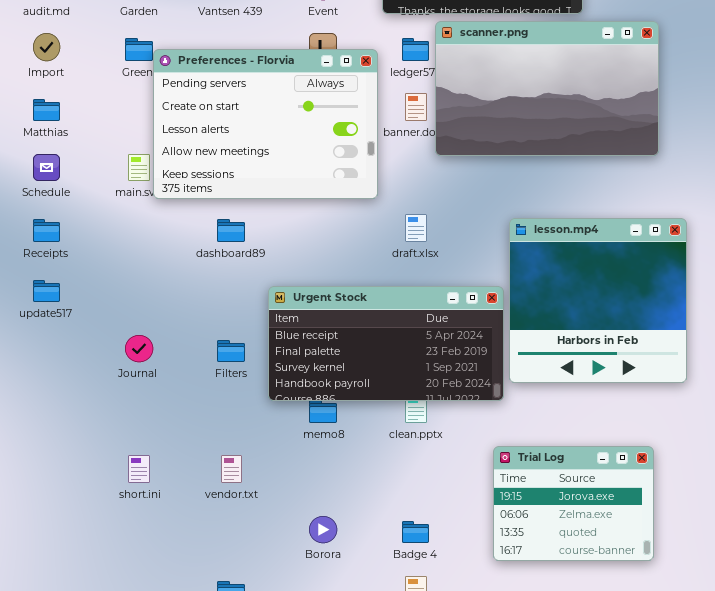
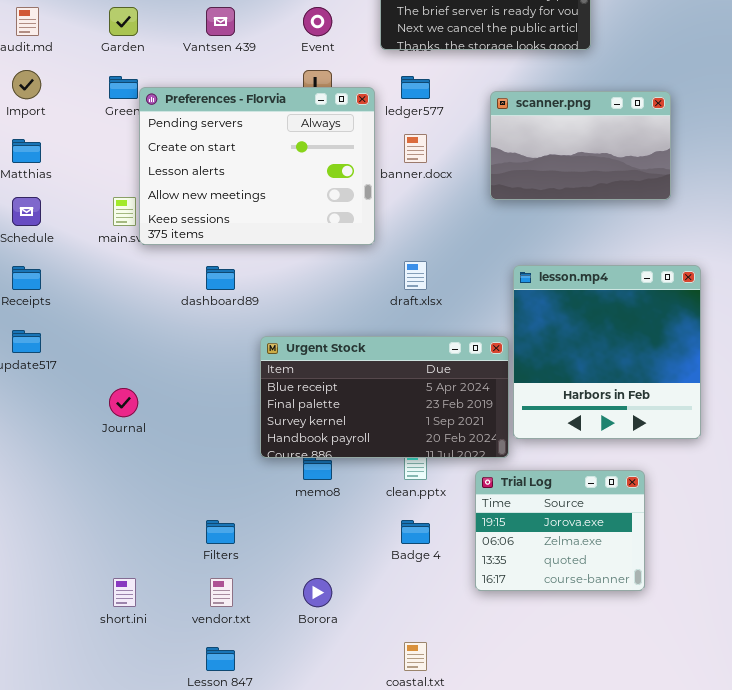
scanner.png: [435,21,659,156] -> [490,91,671,200], resized
Filters: [217,340,245,362] -> [206,520,235,544], moved
Trial Log: [493,446,654,561] -> [475,470,645,591], moved
short.ini: [128,455,150,483] -> [113,578,136,607], moved
vendor.txt: [221,455,242,483] -> [210,578,233,607], moved
Badge 4: [402,521,429,543] -> [401,520,430,544], moved

